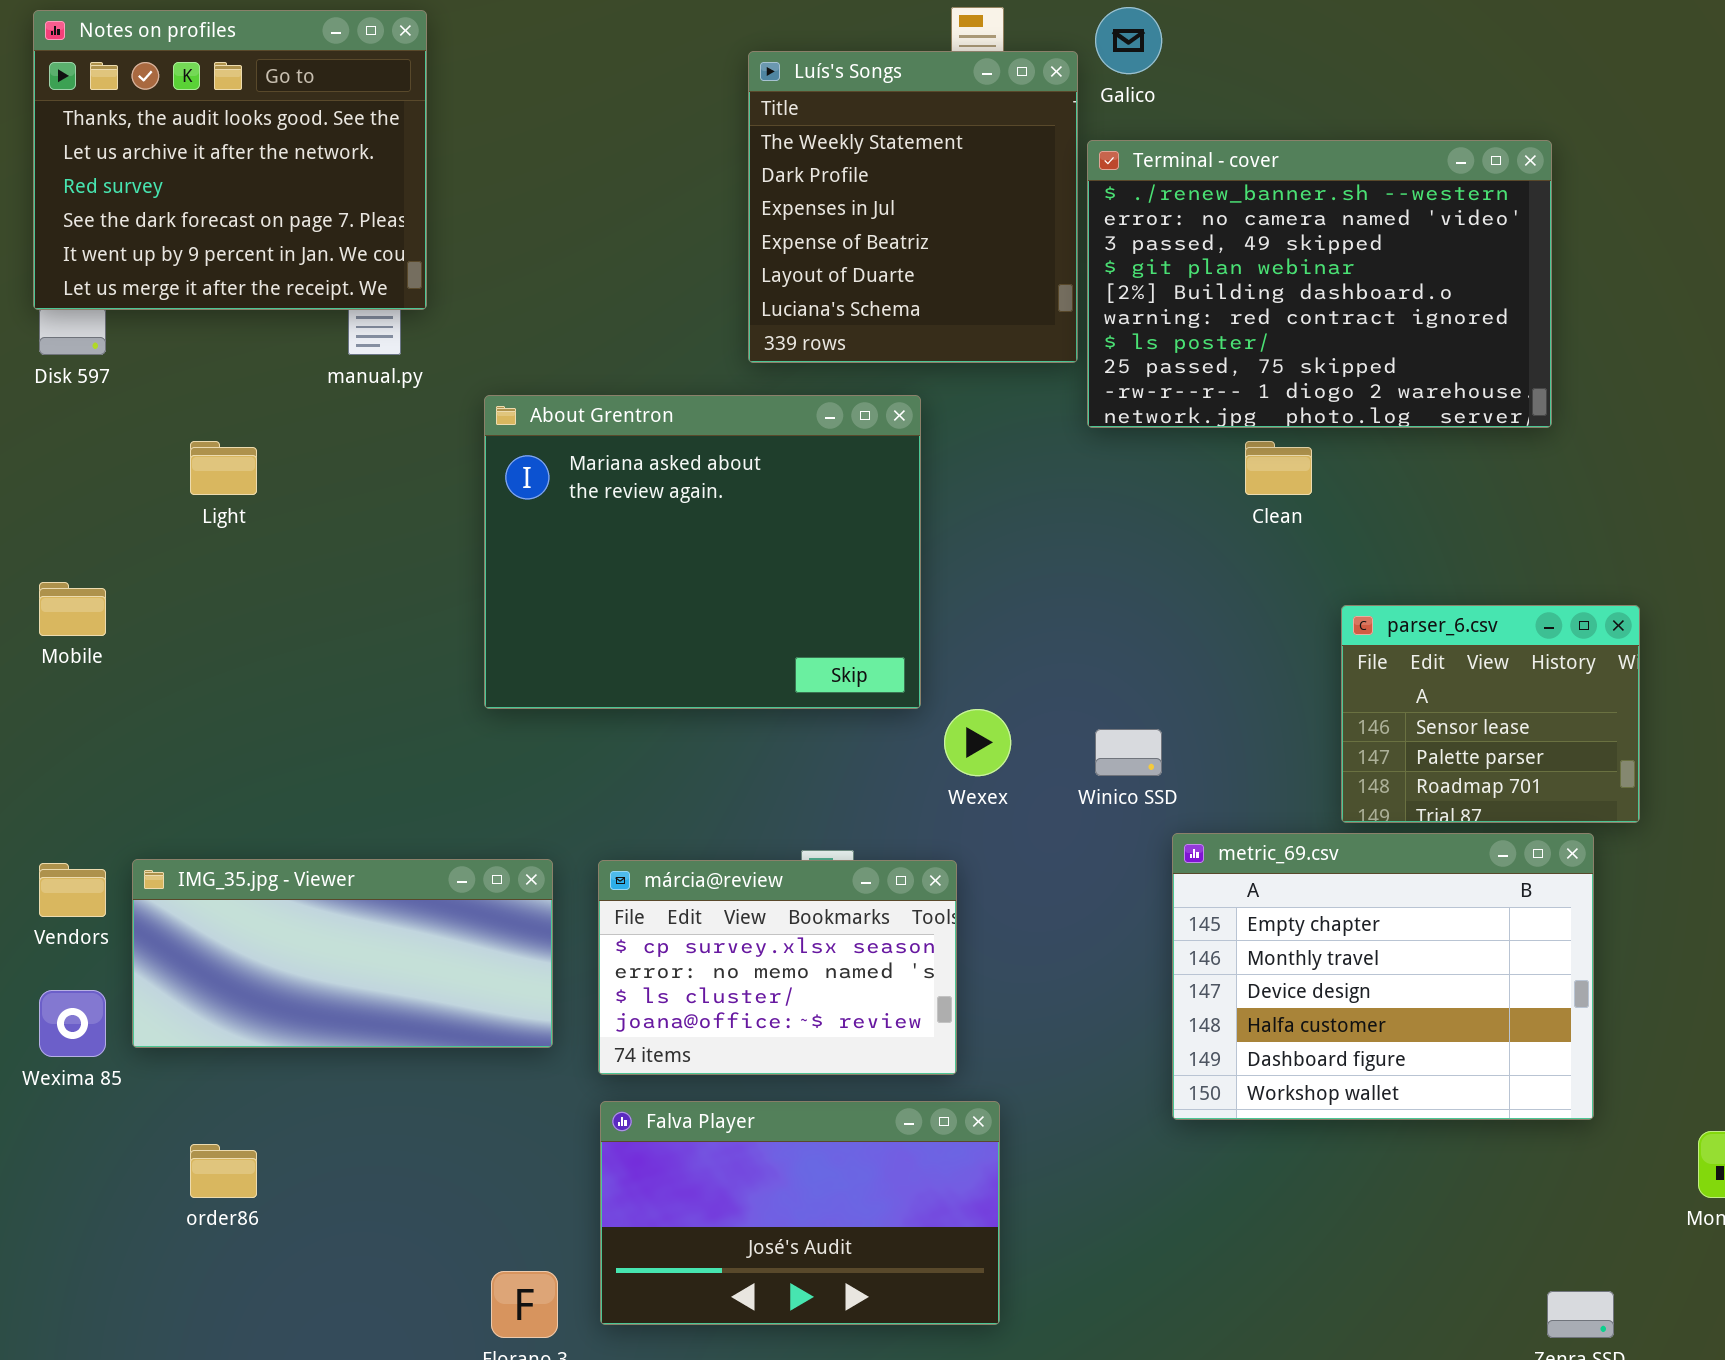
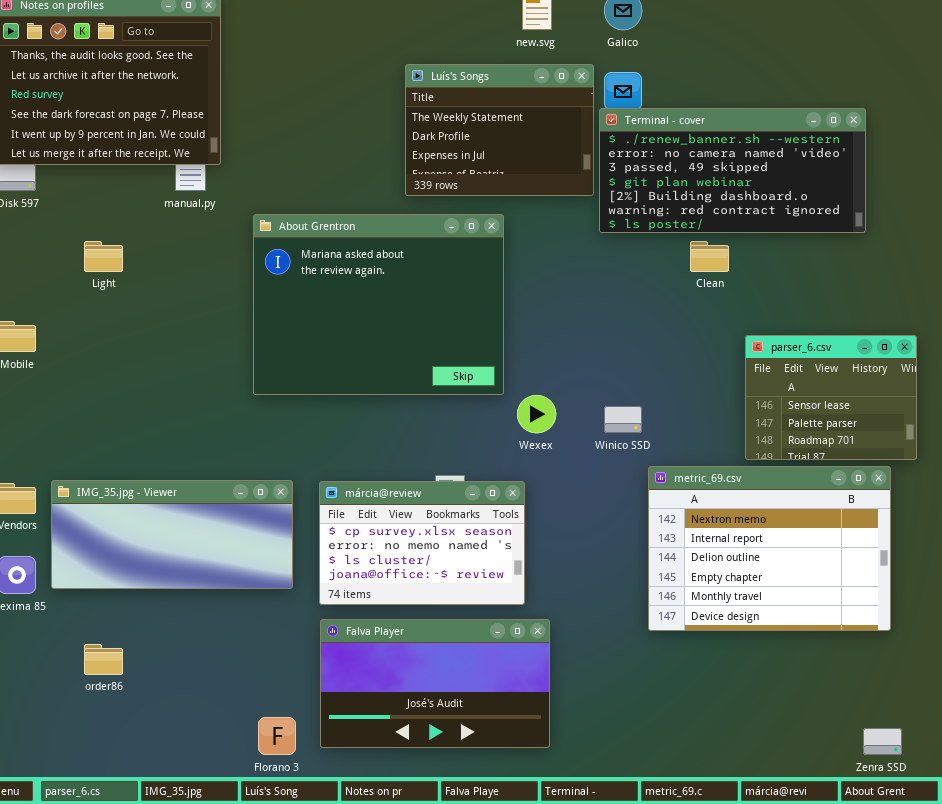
Luís's Songs: [748,51,1078,363] -> [405,64,594,196], resized
Terminal - cover: [1087,140,1552,428] -> [599,108,866,233], resized
metric_69.csv: [1172,833,1594,1120] -> [648,466,891,631], scrolled up 3 rows

